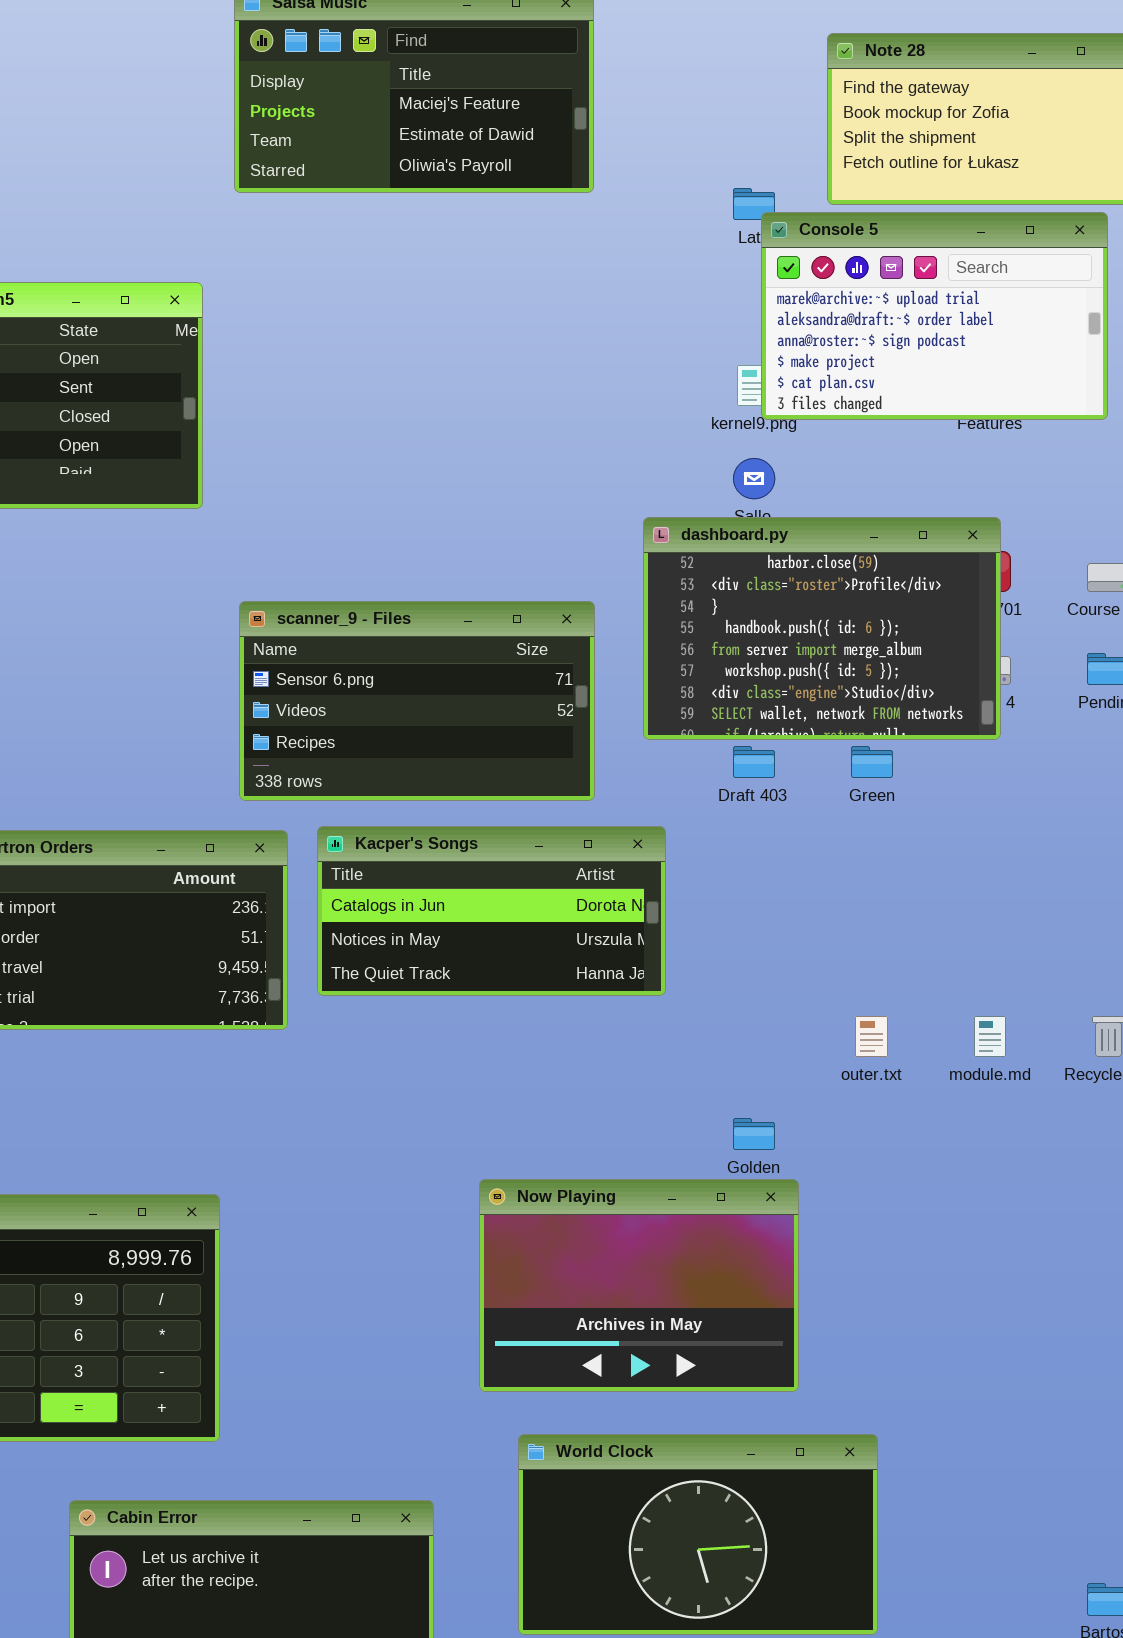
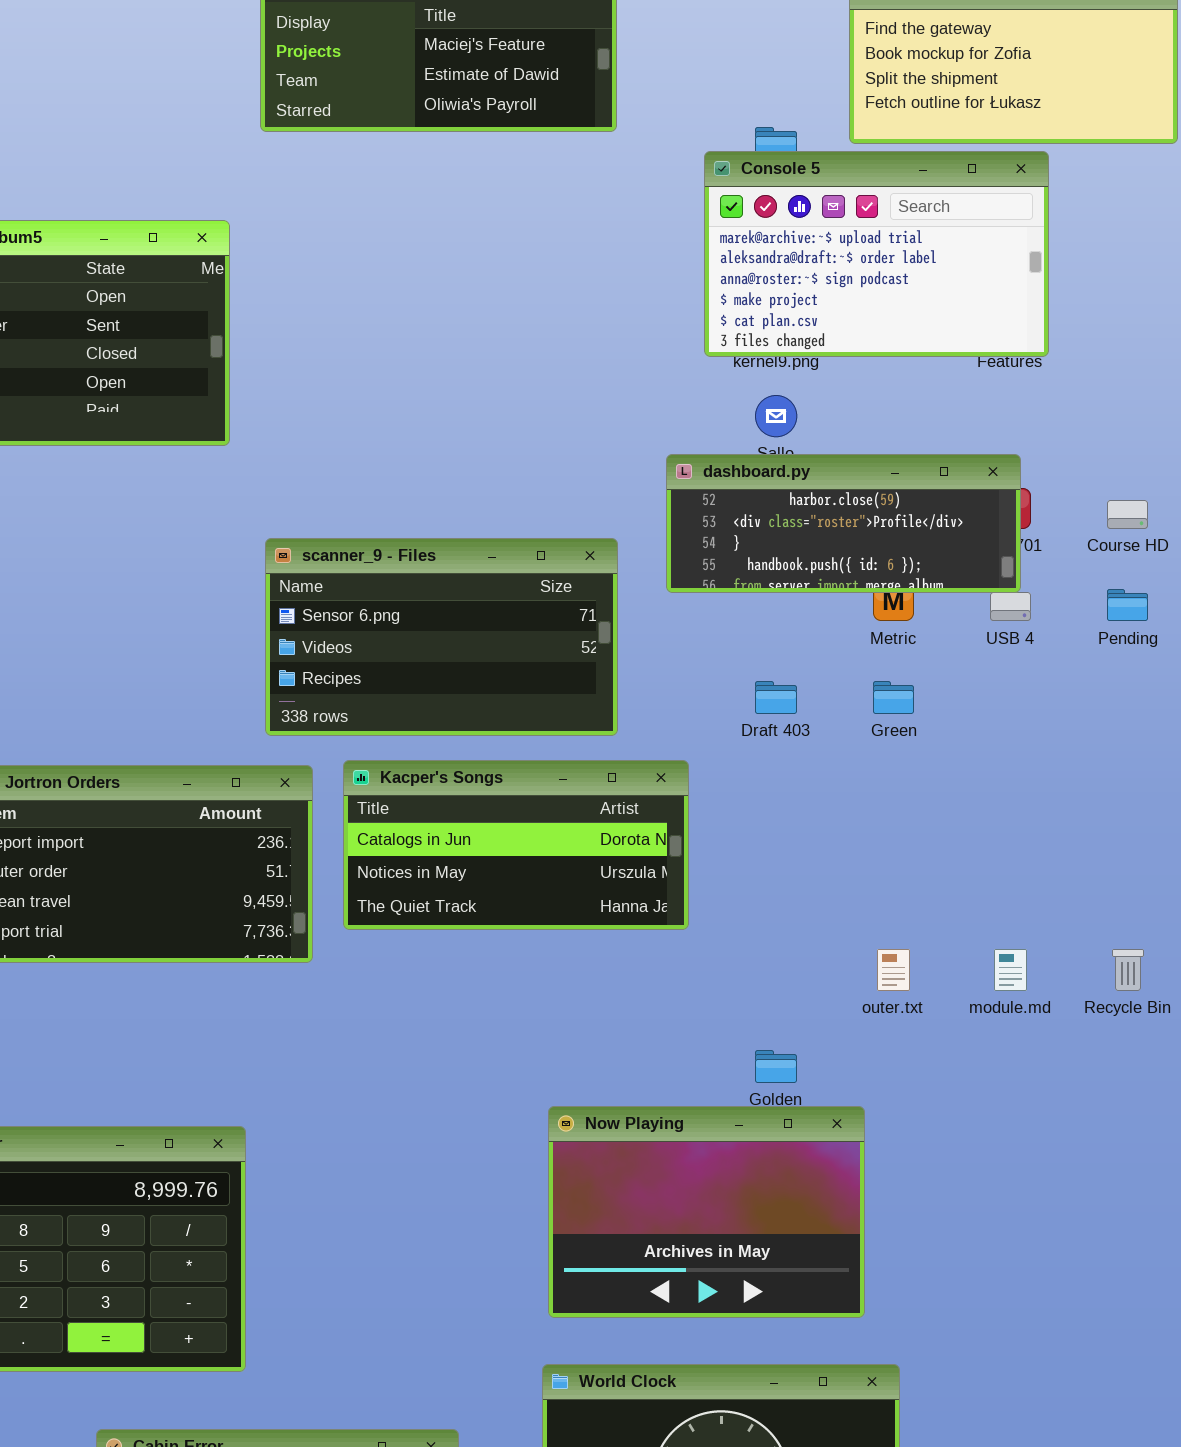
Console 5: [761,212,1108,420] -> [704,151,1049,357], moved
dashboard.py: [643,517,1001,740] -> [666,454,1021,593], resized
Now Playing: [479,1179,799,1392] -> [548,1106,865,1318], moved

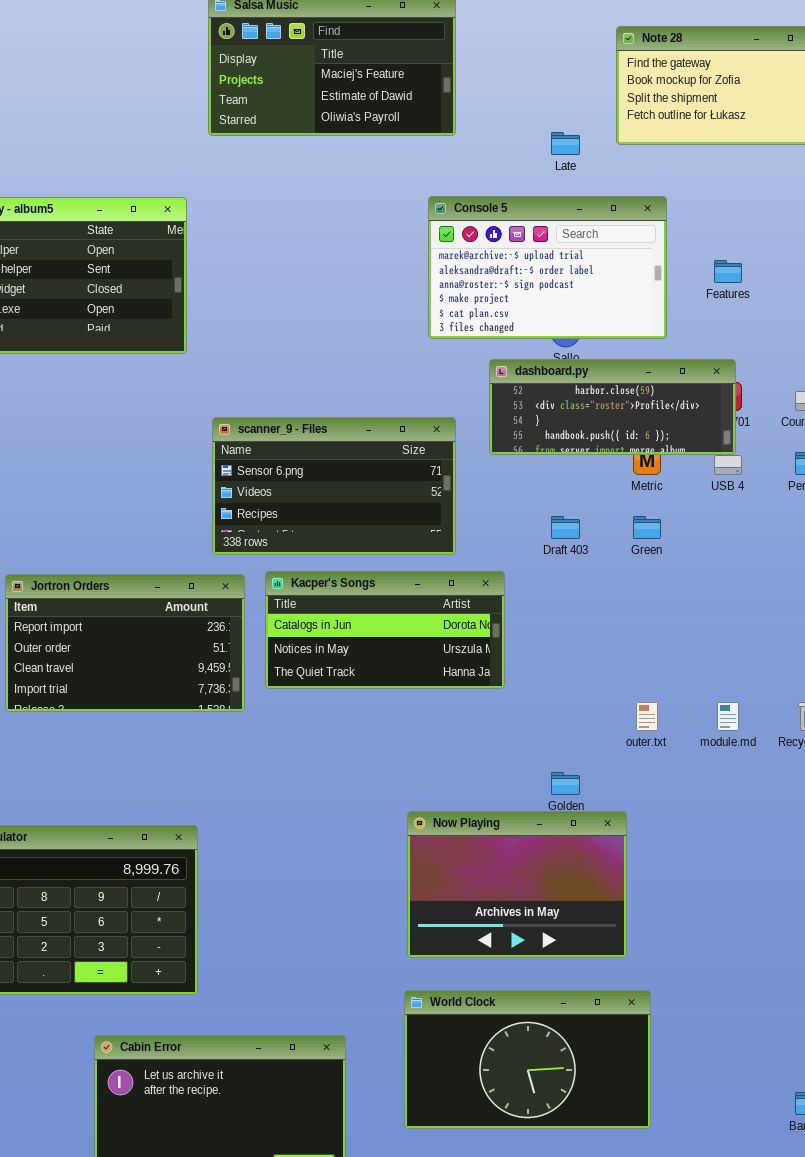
Console 5: [704,151,1049,357] -> [428,196,667,339], moved

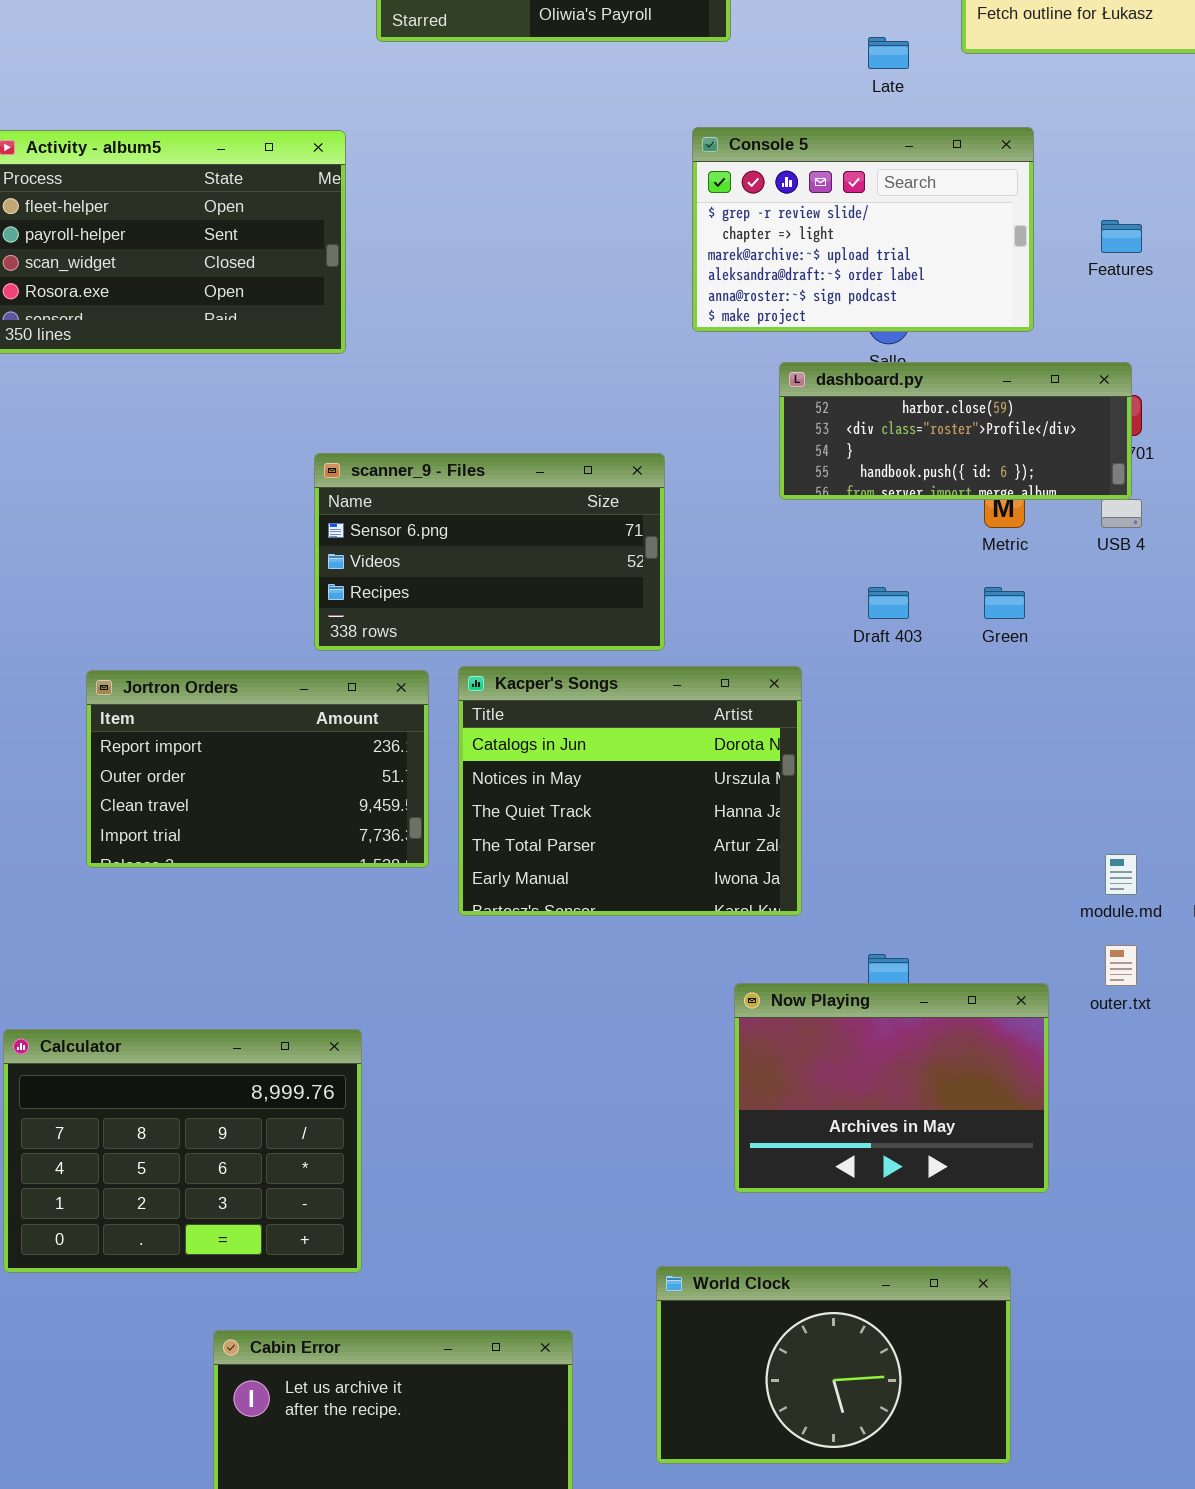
Console 5: [428,196,667,339] -> [692,127,1034,332], scrolled up 2 rows
scanner_9 - Files: [212,417,456,555] -> [314,453,665,651], moved
Kacper's Songs: [265,571,505,689] -> [458,666,802,916], resized
outer.txt: [636,702,658,731] -> [1105,945,1137,986], moved
Now Playing: [407,811,627,958] -> [734,983,1049,1193], moved

